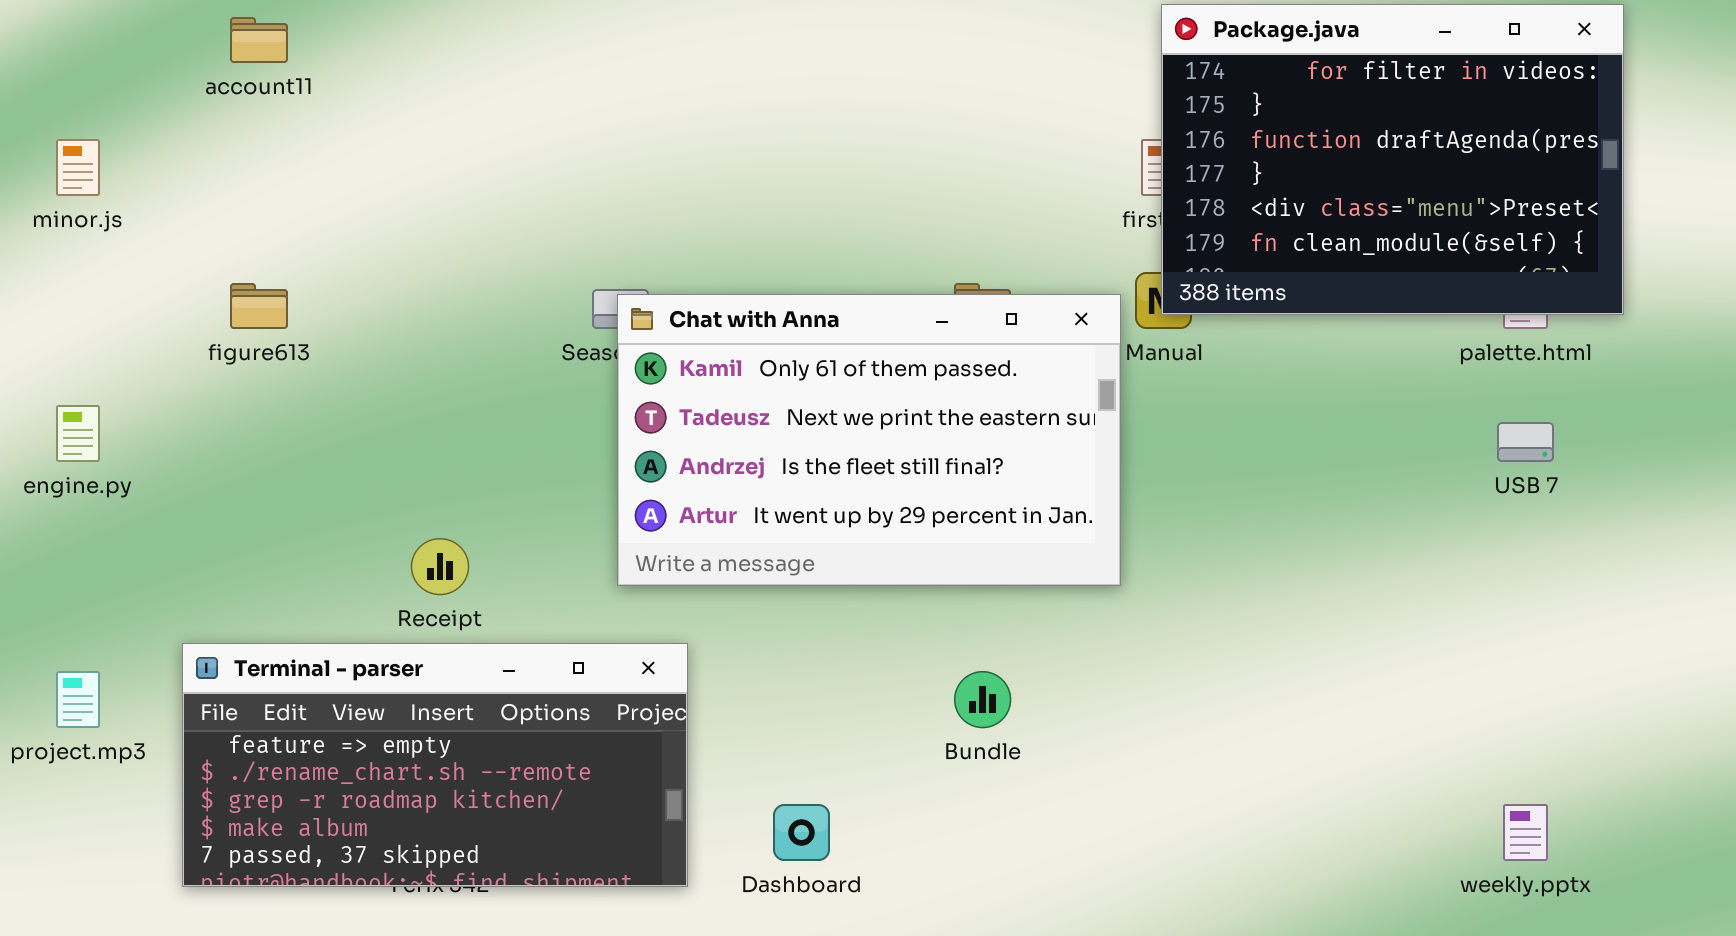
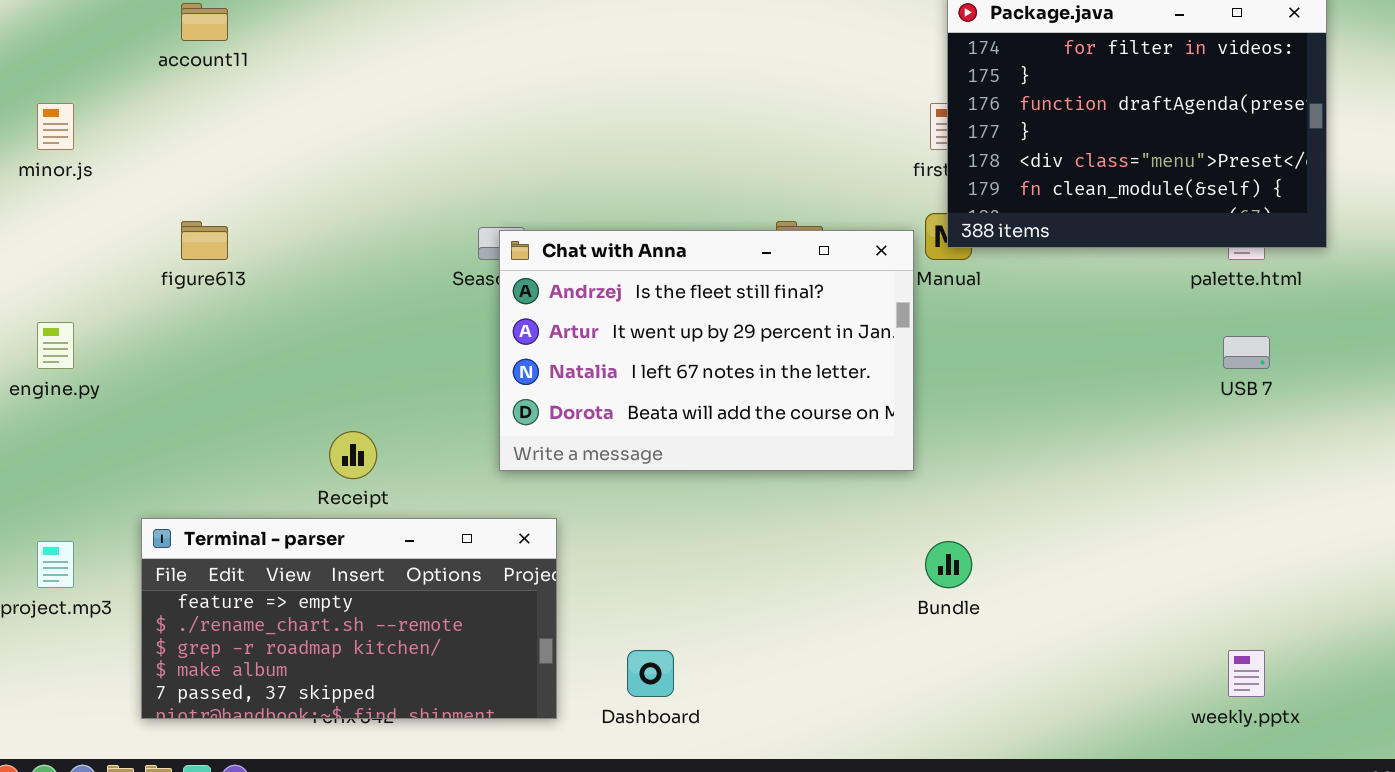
Chat with Anna: [617,294,1121,586] -> [499,230,914,471], scrolled down 2 rows
Bundle: [954,671,1011,728] -> [925,541,972,588], moved

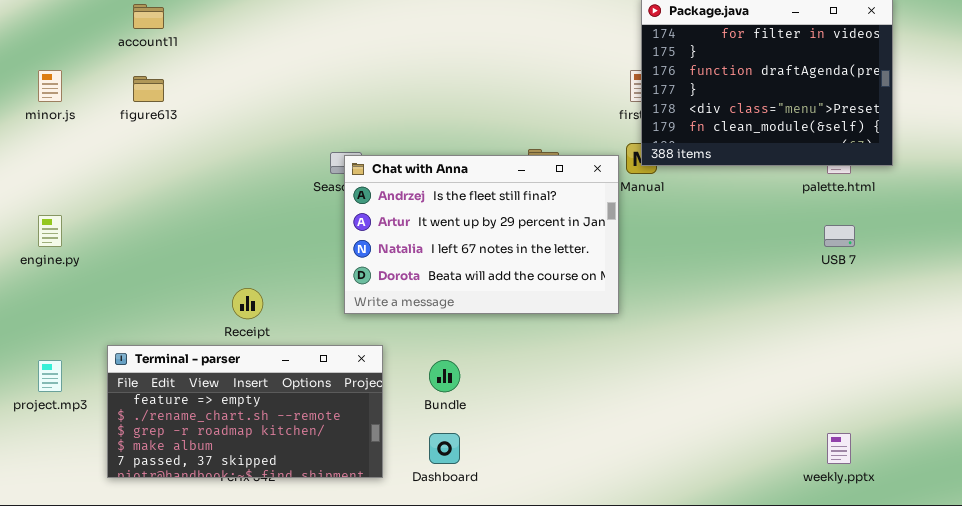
figure613: [181,221,228,260] -> [133,76,164,102], moved
Bundle: [925,541,972,588] -> [429,360,460,392], moved

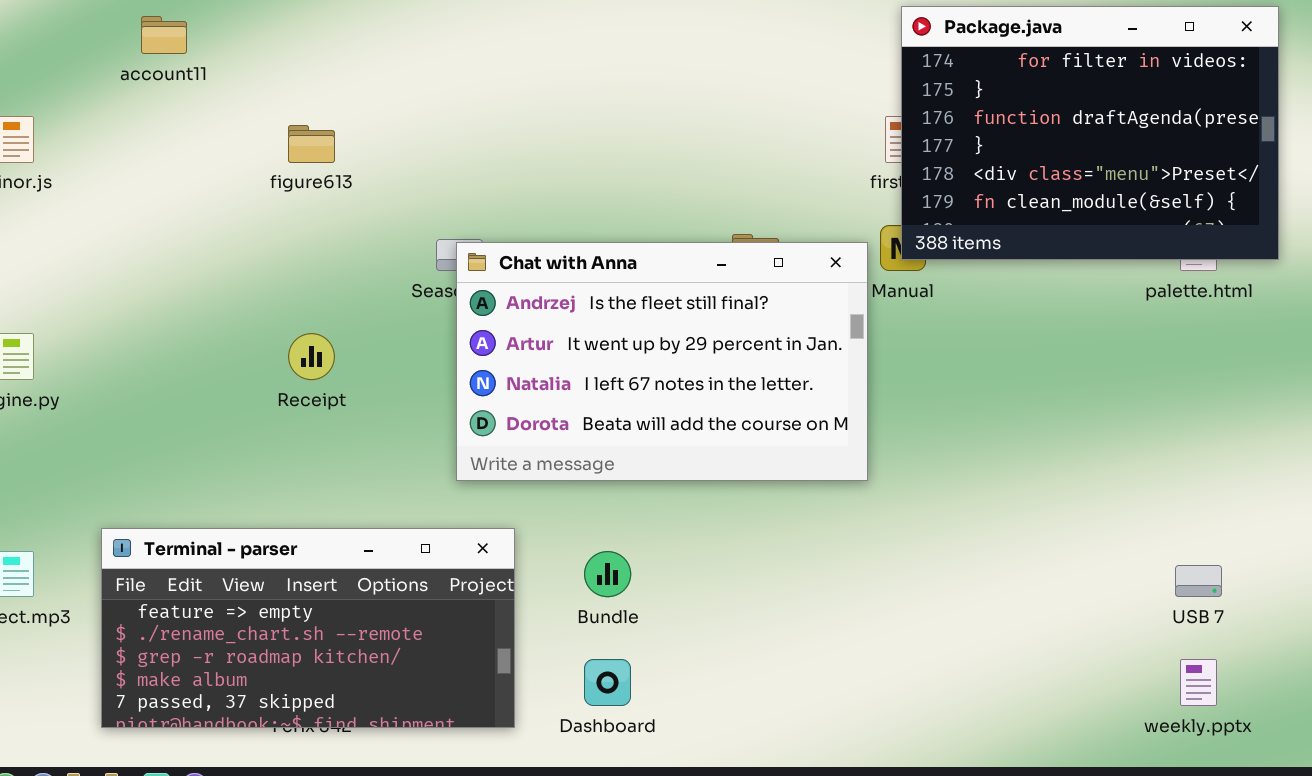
figure613: [133,76,164,102] -> [288,125,335,163], moved
USB 7: [824,225,855,247] -> [1175,565,1222,597], moved
Receipt: [232,288,263,319] -> [288,333,335,380], moved

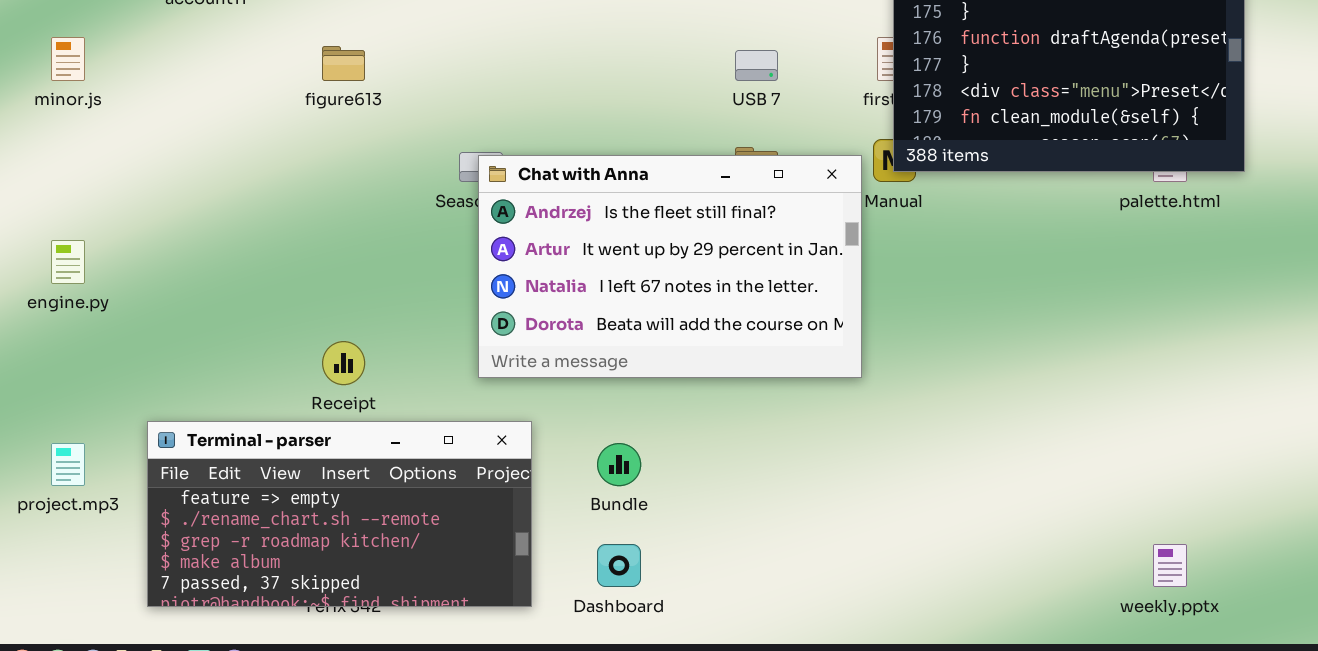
Receipt: [288,333,335,380] -> [322,341,365,385], moved
USB 7: [1175,565,1222,597] -> [735,50,778,81], moved

